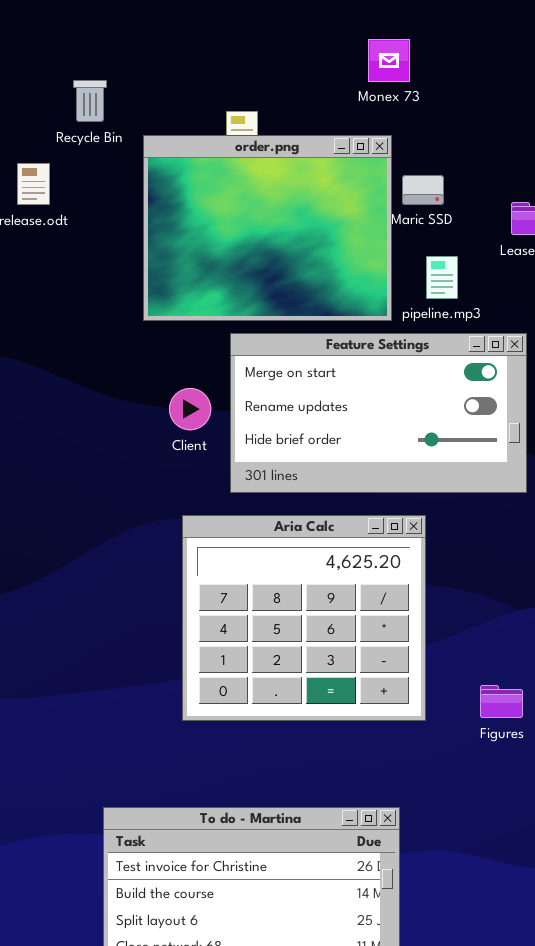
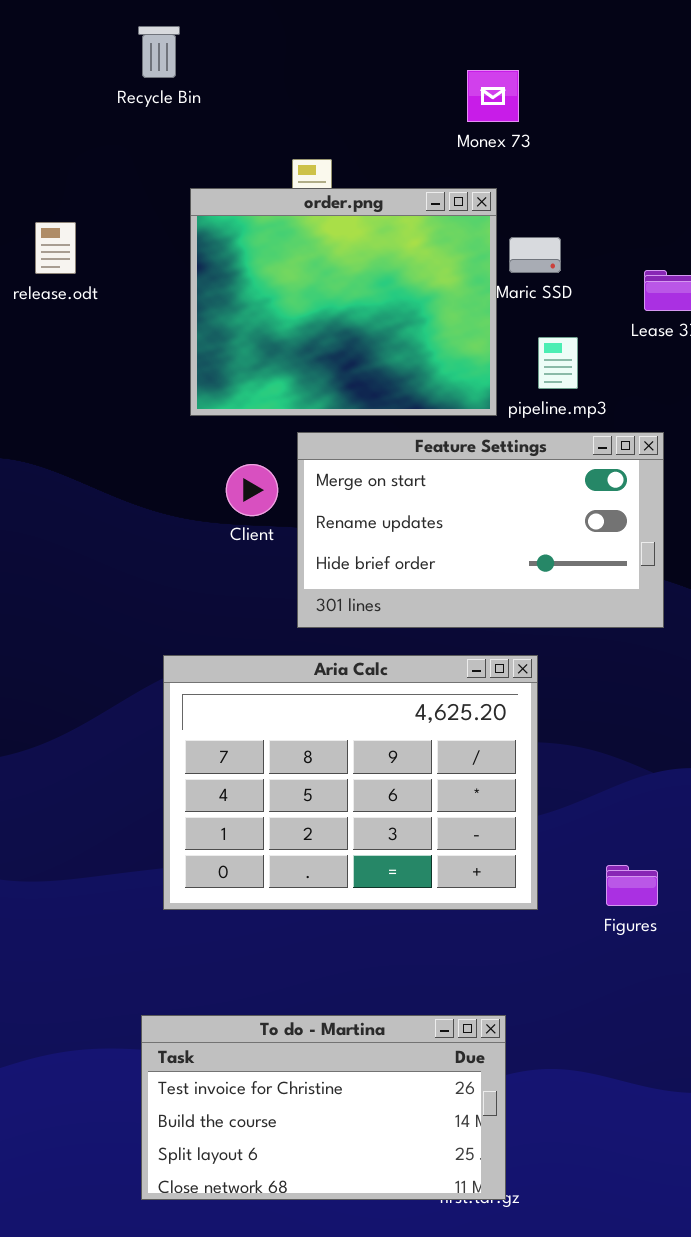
Recycle Bin: [73,80,107,122] -> [138,26,180,78], moved
Client: [169,388,211,430] -> [226,464,278,516], moved
Aria Calc: [182,515,426,721] -> [163,655,538,910], resized

